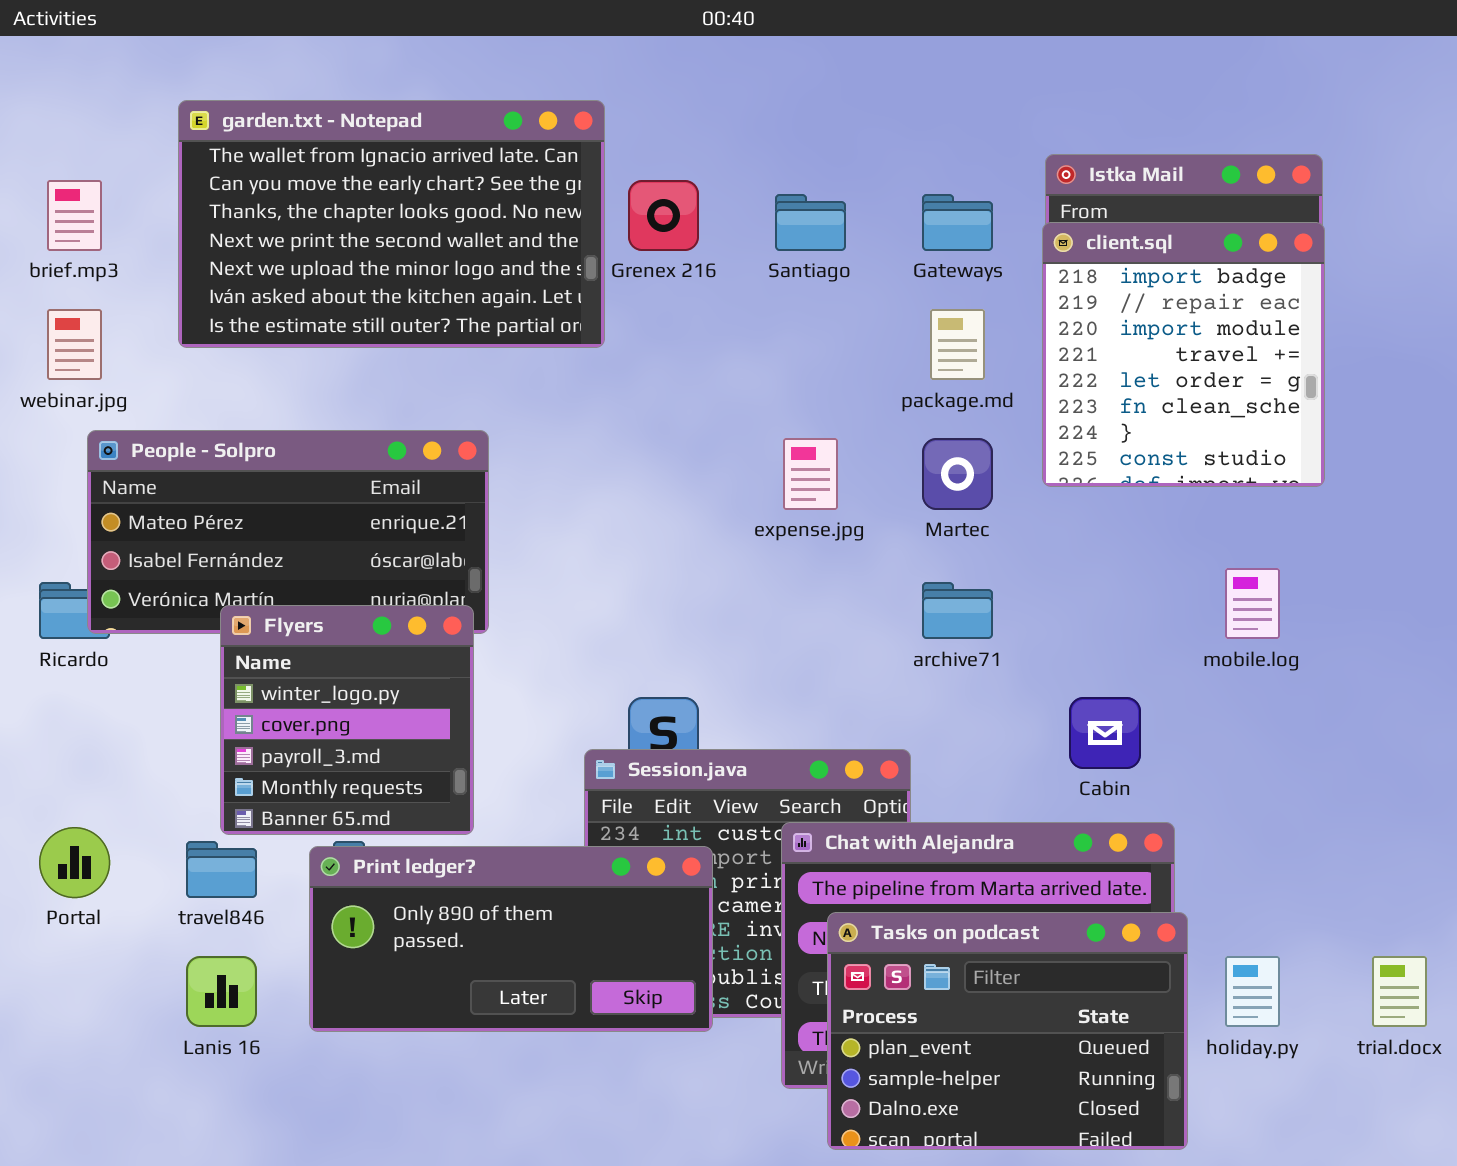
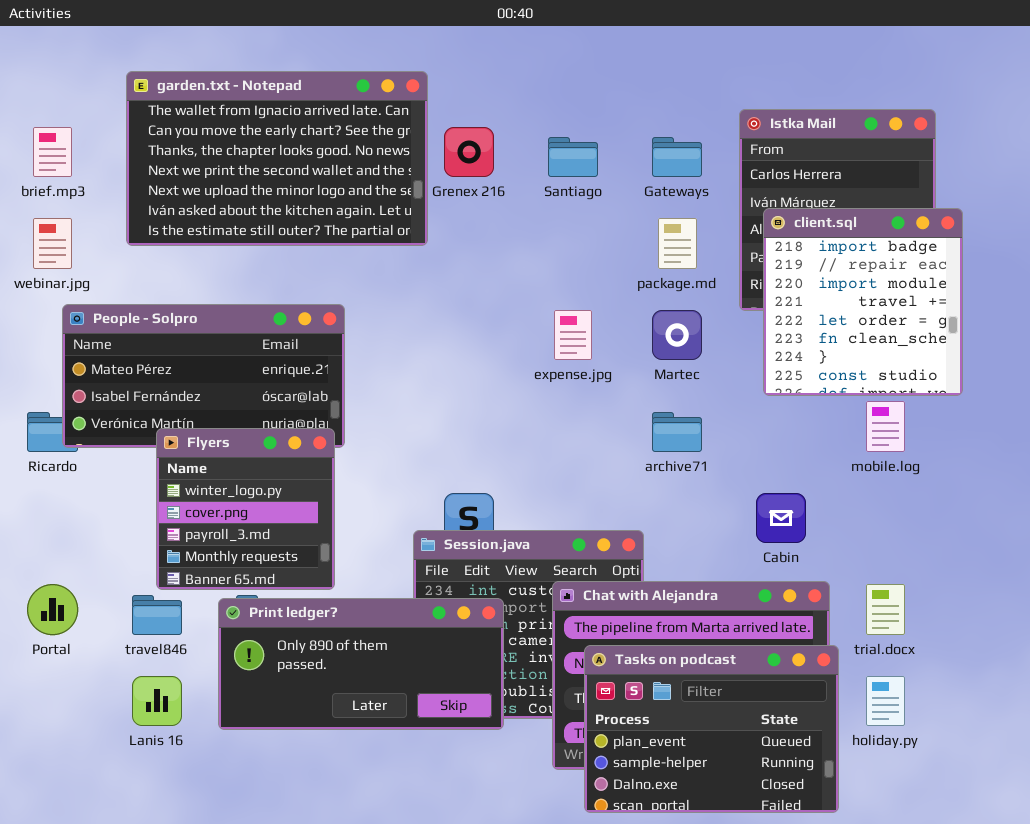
client.sql: [1042,222,1325,487] -> [763,208,963,396], moved
trial.docx: [1372,956,1427,1027] -> [866,584,905,635], moved

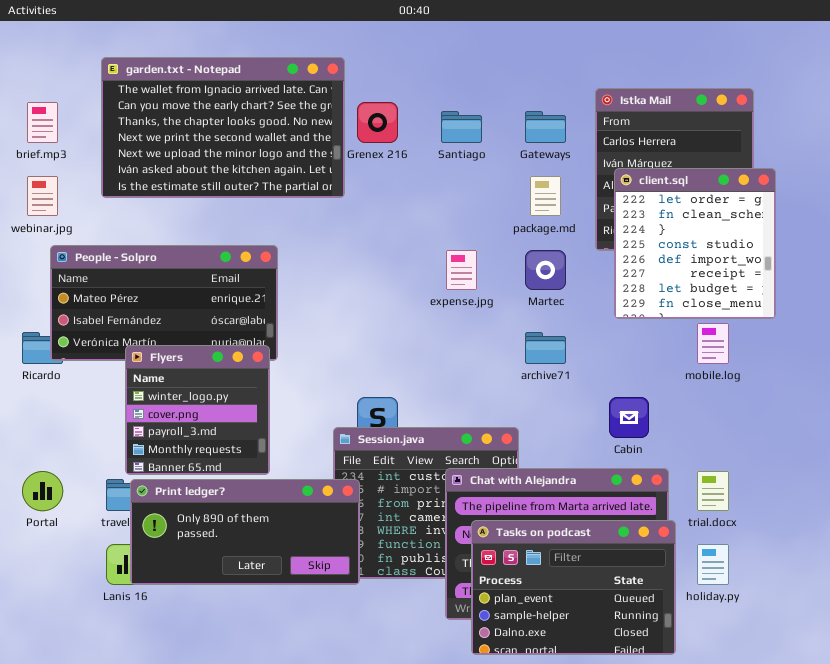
client.sql: [763,208,963,396] -> [614,168,776,319], scrolled down 4 rows
Print ledger?: [218,598,504,730] -> [130,479,360,585], moved

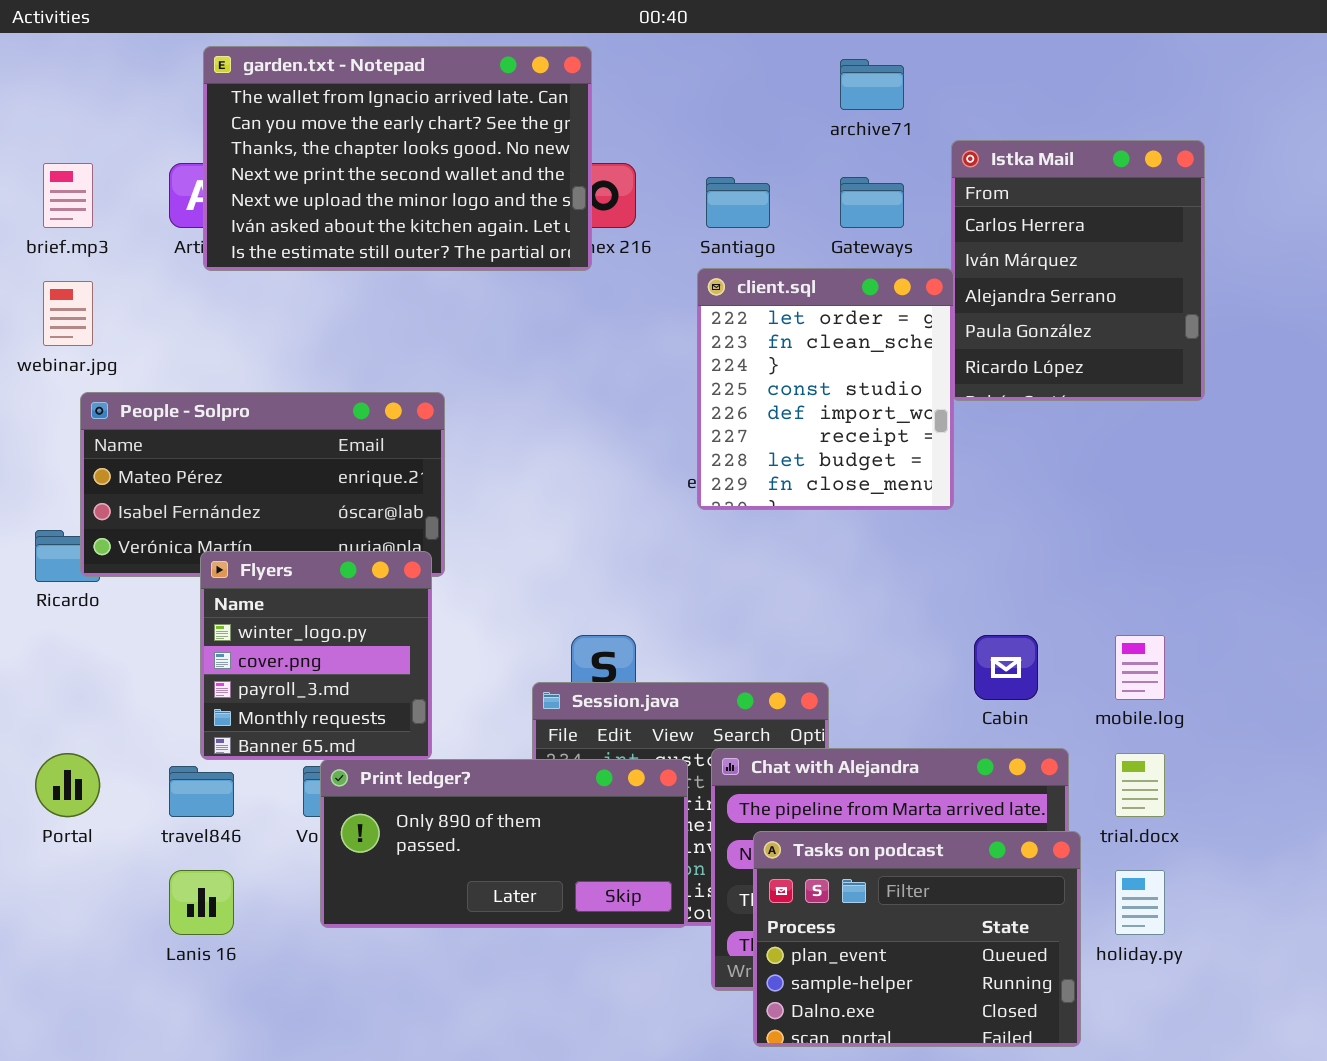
garden.txt - Notepad: [101,57,345,198] -> [203,46,592,271], moved
client.sql: [614,168,776,319] -> [697,268,954,510], moved
mobile.log: [697,323,729,364] -> [1115,635,1165,700], moved
archive71: [525,332,566,364] -> [840,59,904,110], moved
Print ledger?: [130,479,360,585] -> [320,759,688,928], moved

